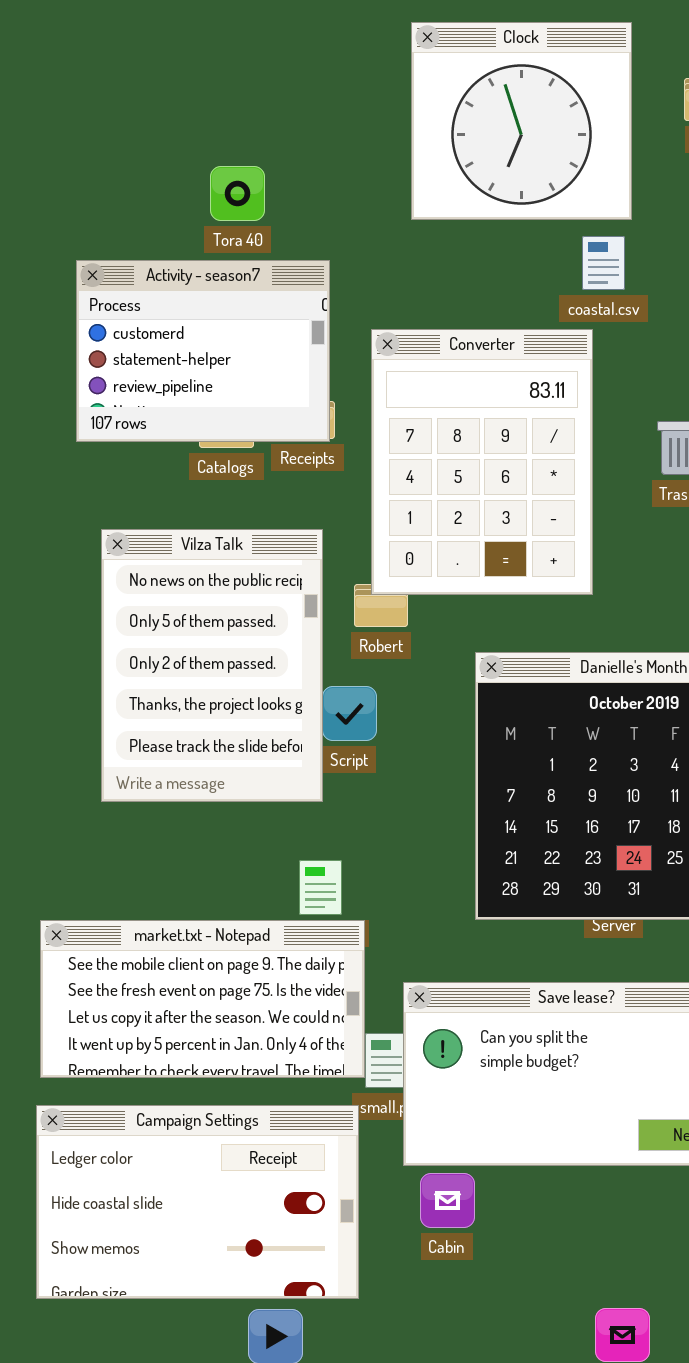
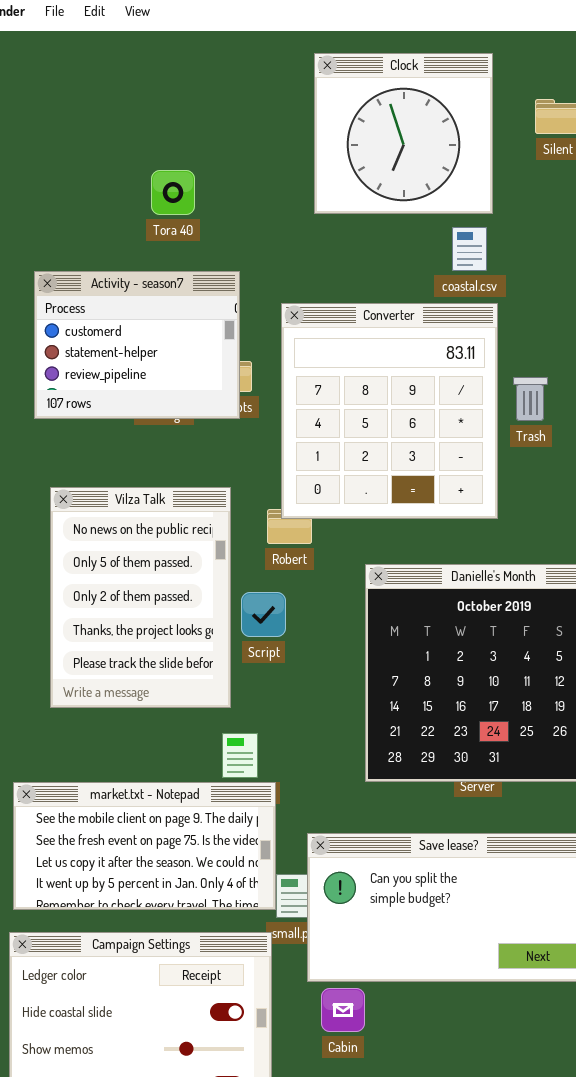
Activity - season7: [76,260,330,442] -> [34,271,240,419], moved
Converter: [371,329,593,595] -> [281,303,498,519], resized
Vilza Talk: [101,529,323,802] -> [50,487,231,708], moved

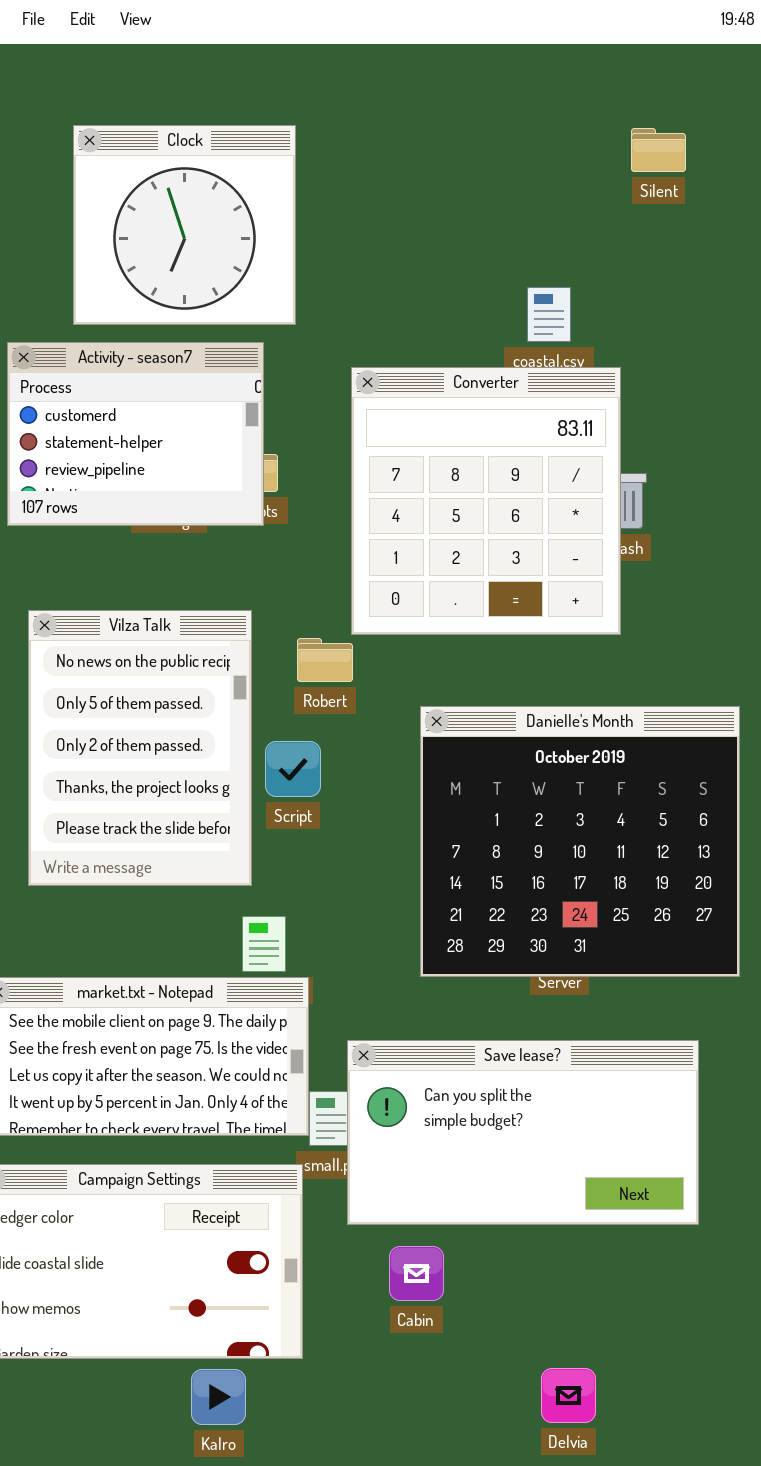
Clock: [314,53,493,214] -> [73,125,296,325], moved
Converter: [281,303,498,519] -> [351,367,621,635], moved
Cabin: [321,988,365,1032] -> [389,1246,444,1301], moved

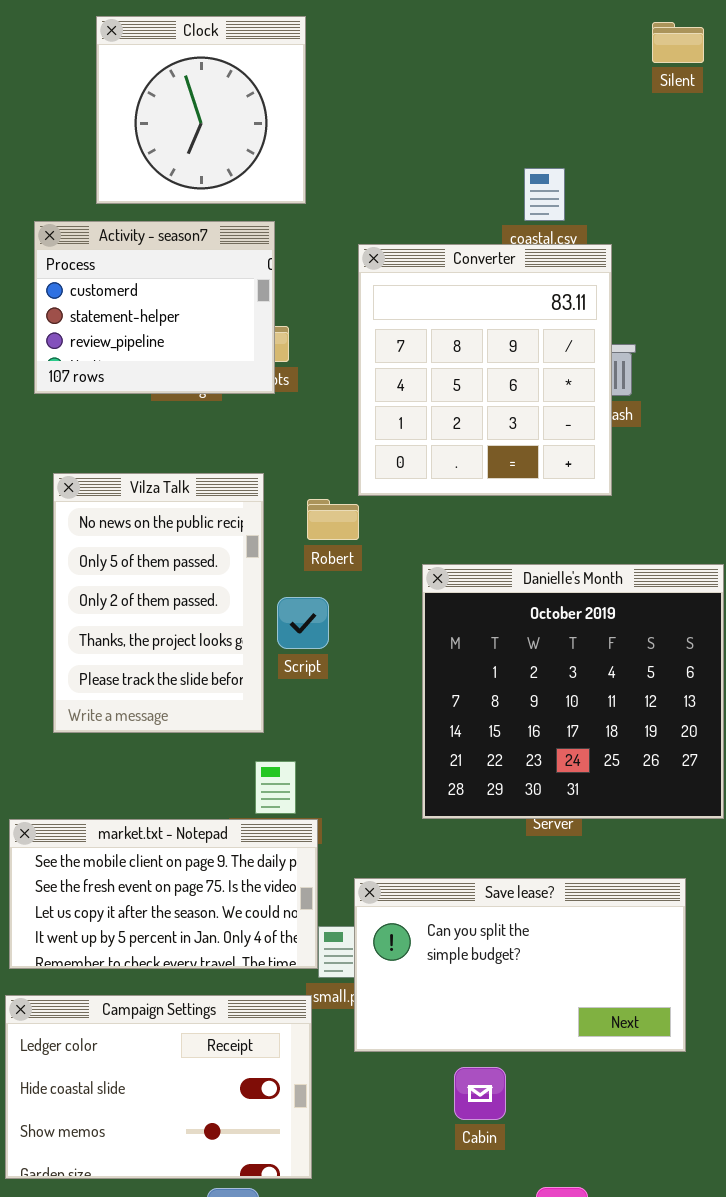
Silent: [631,128,686,172] -> [652,22,704,63], moved
Cabin: [389,1246,444,1301] -> [454,1067,506,1120], moved

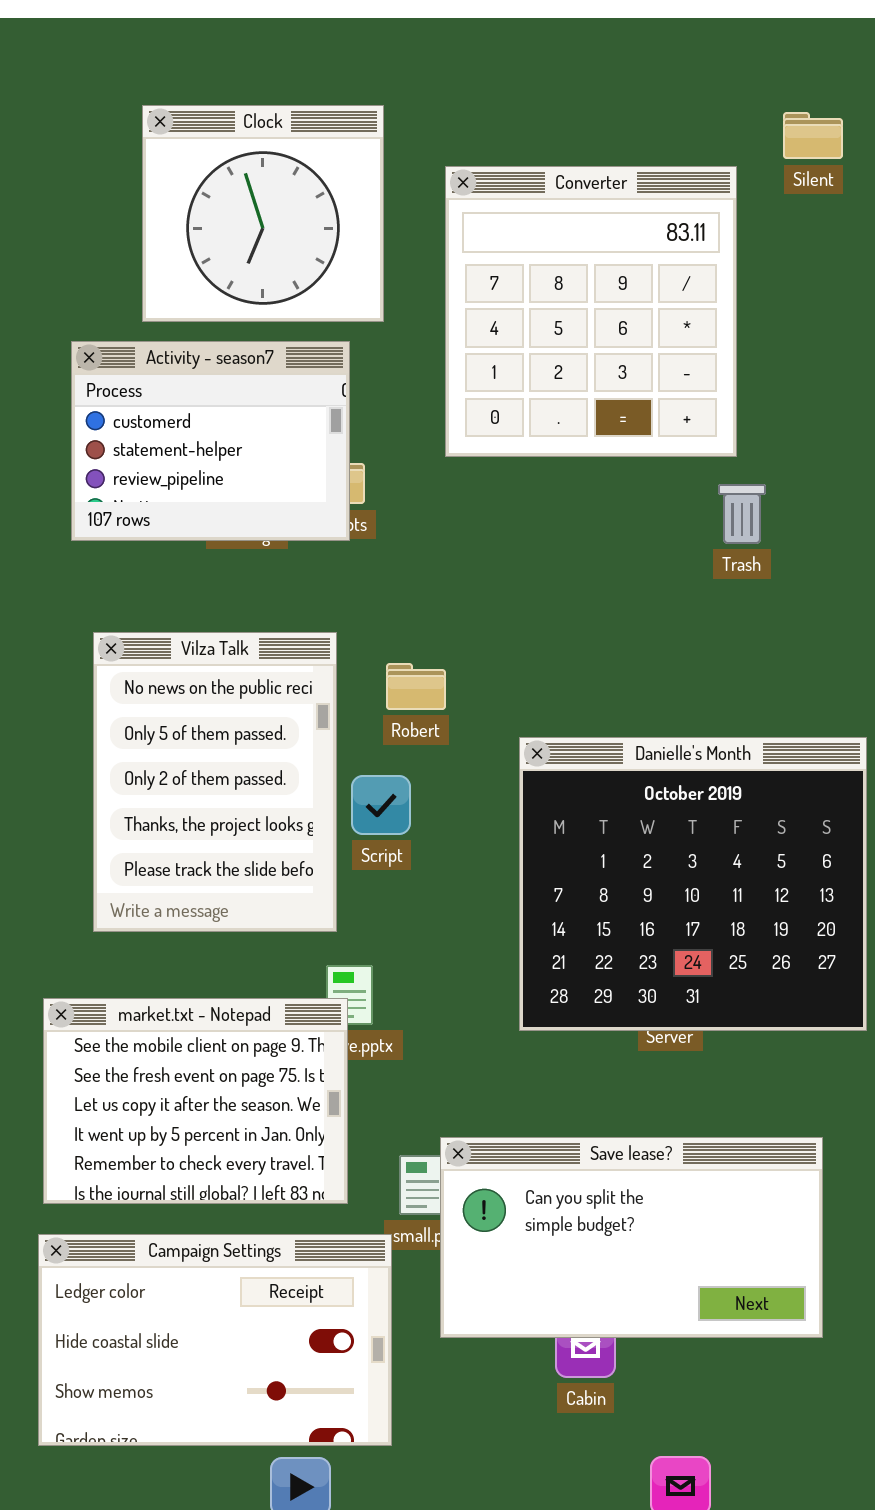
Converter: [358,244,612,496] -> [445,166,737,457], moved
market.txt - Notepad: [9,819,318,969] -> [43,998,348,1204], resized
Save lease?: [354,878,686,1052] -> [440,1137,823,1338], moved

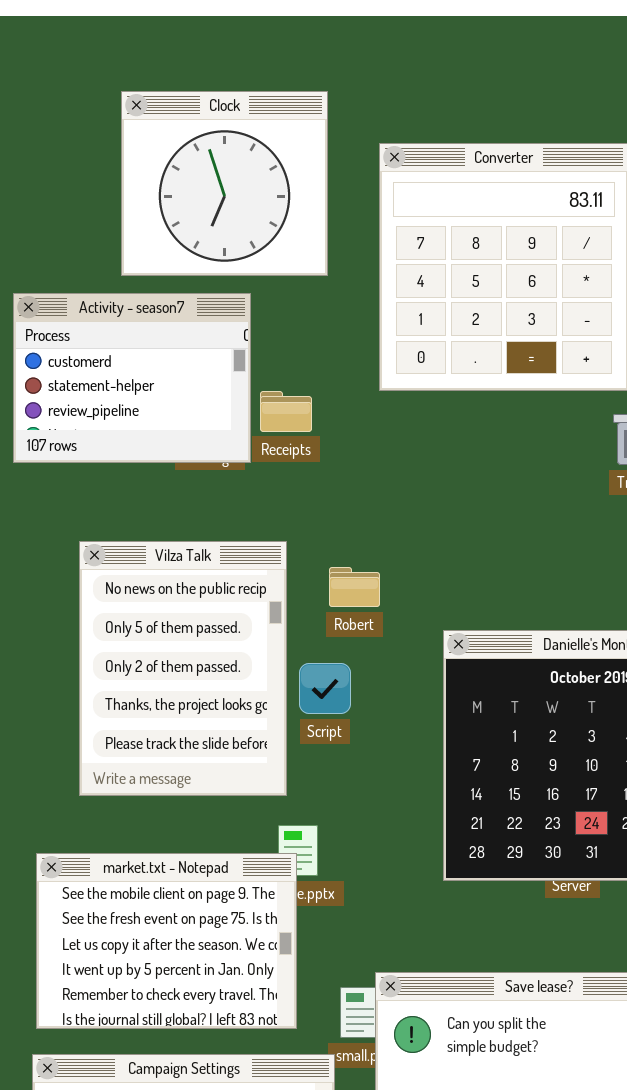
Activity - season7: [71,341,350,541] -> [13,293,251,463], moved

